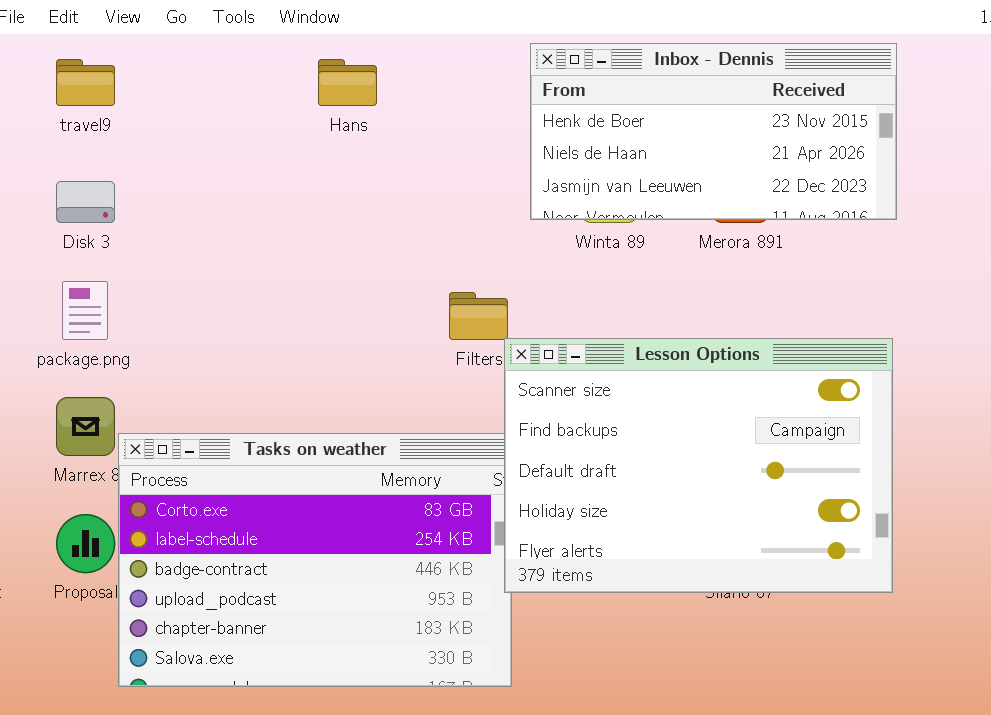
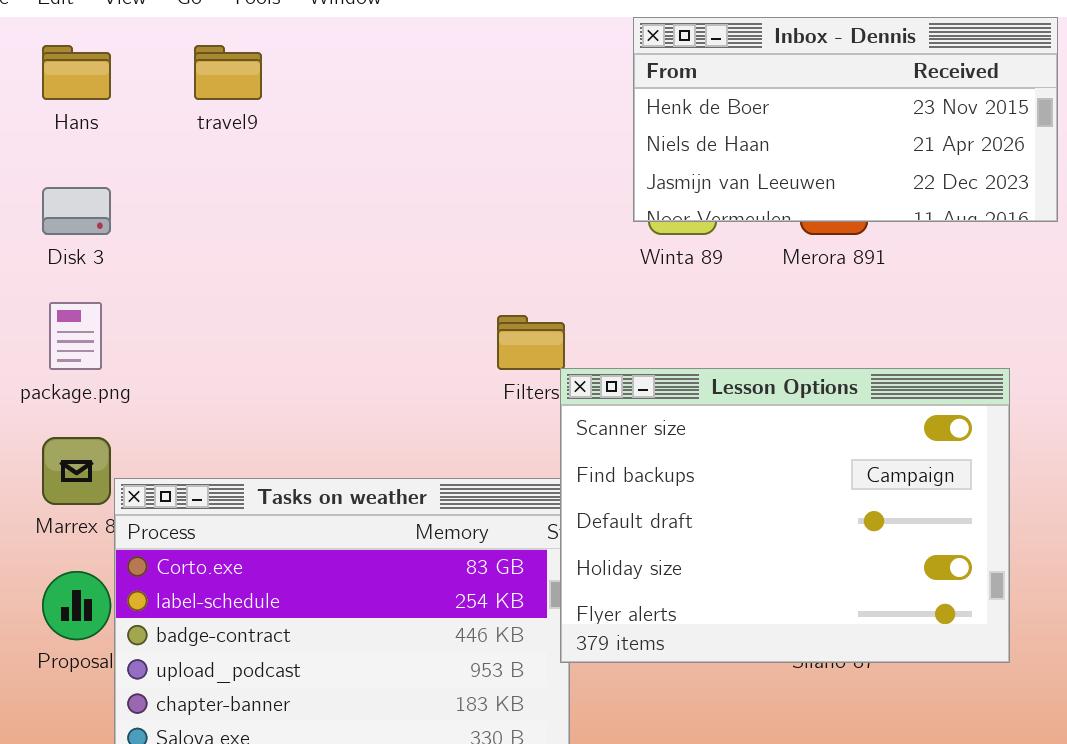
Inbox - Dennis: [530,43,897,220] -> [633,17,1058,222], moved
travel9: [56,59,115,106] -> [194,45,262,100], moved
Hans: [318,59,377,106] -> [42,45,111,100], moved

